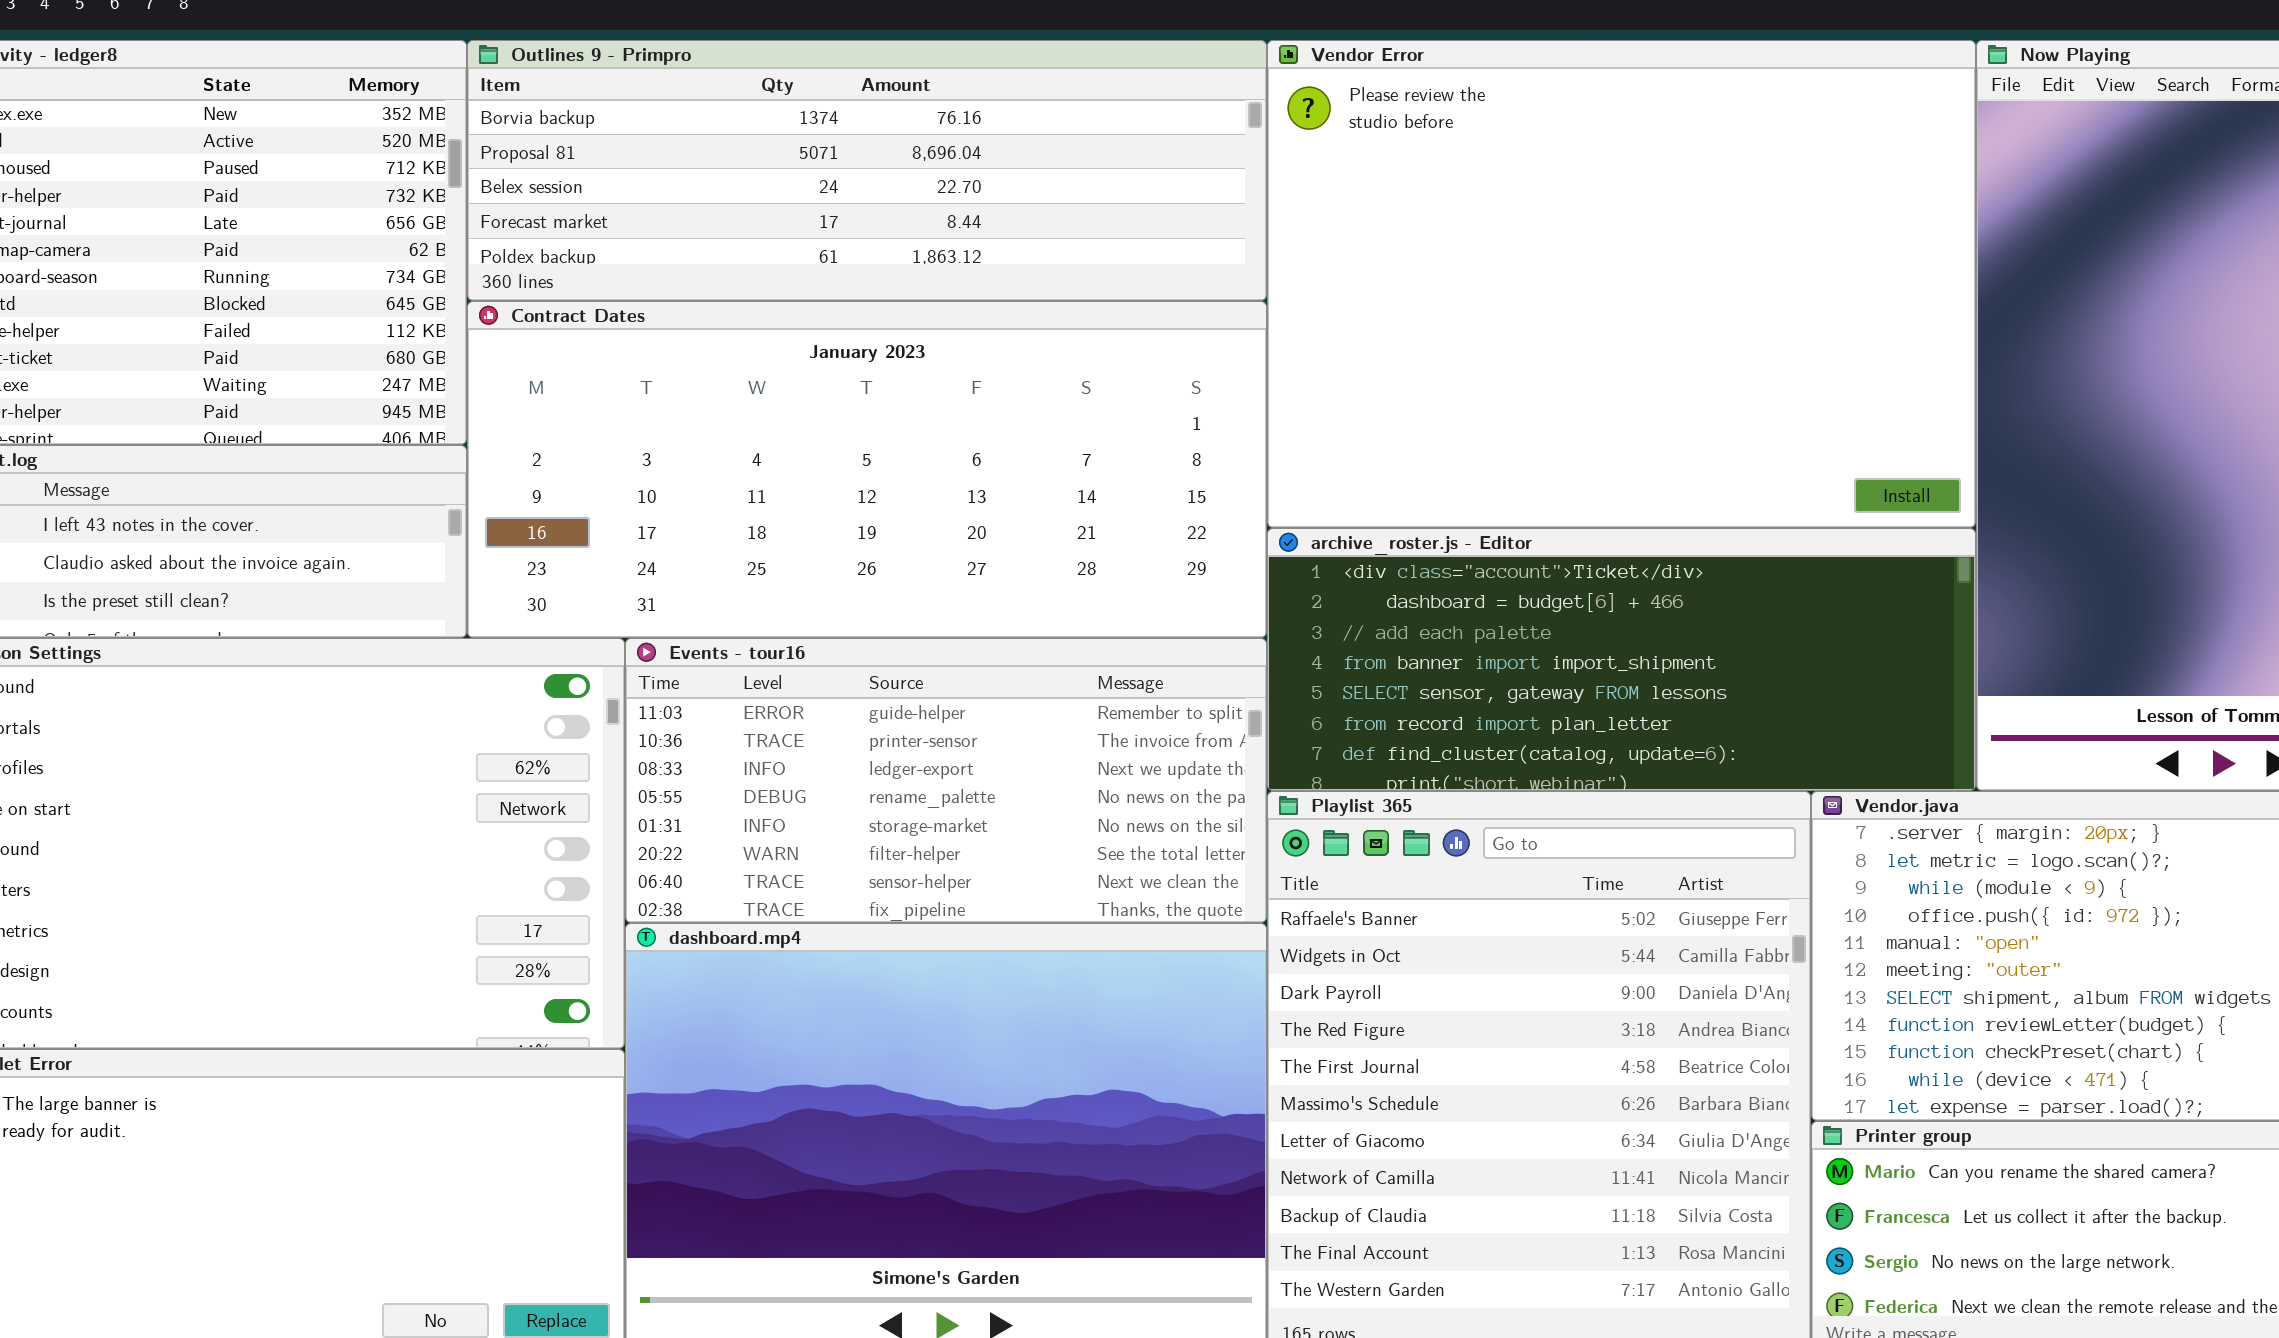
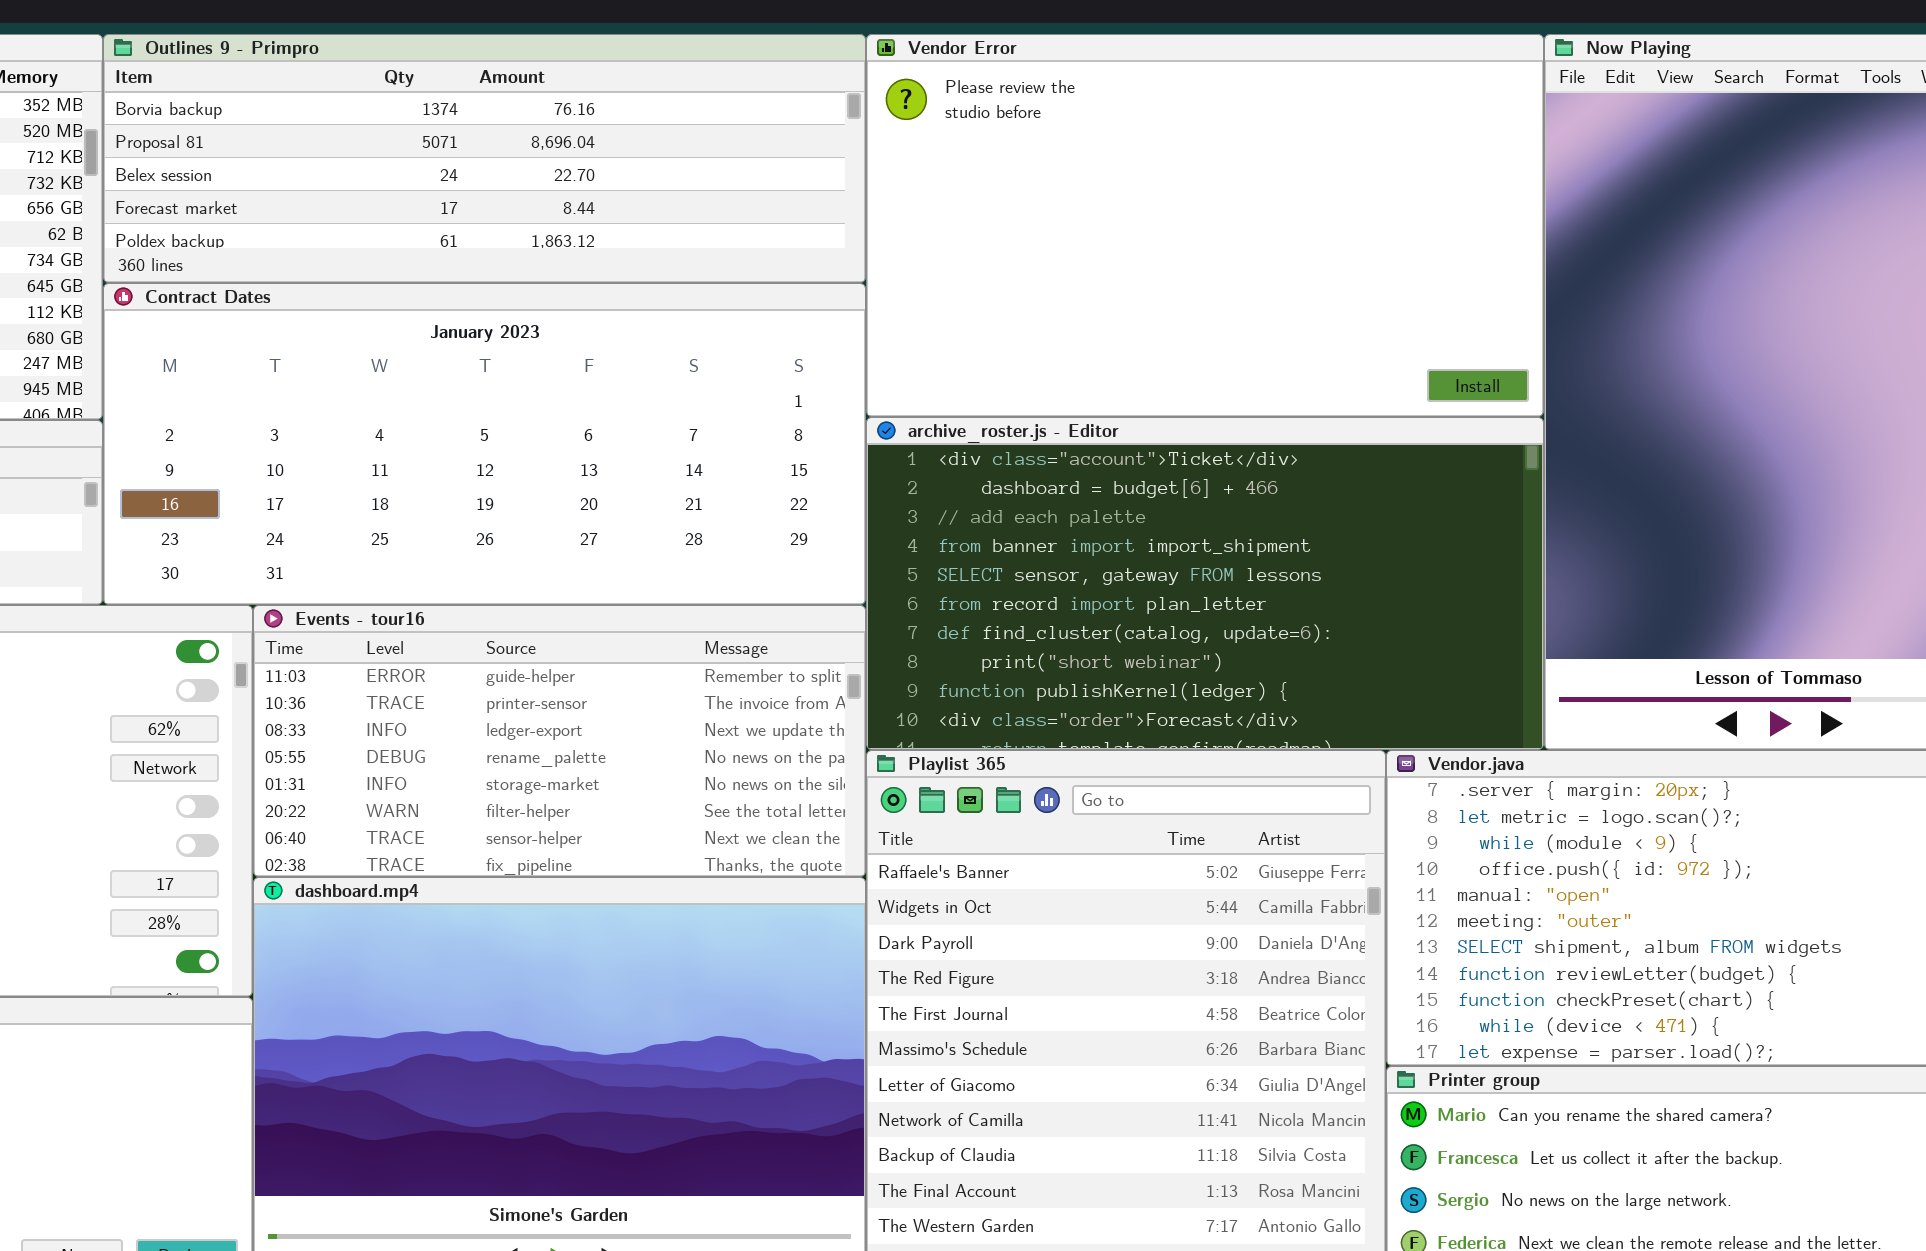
Vendor Error: [1267,40,1976,528] -> [866,34,1544,417], resized
archive_roster.js - Editor: [1267,528,1976,791] -> [866,417,1544,750], resized

